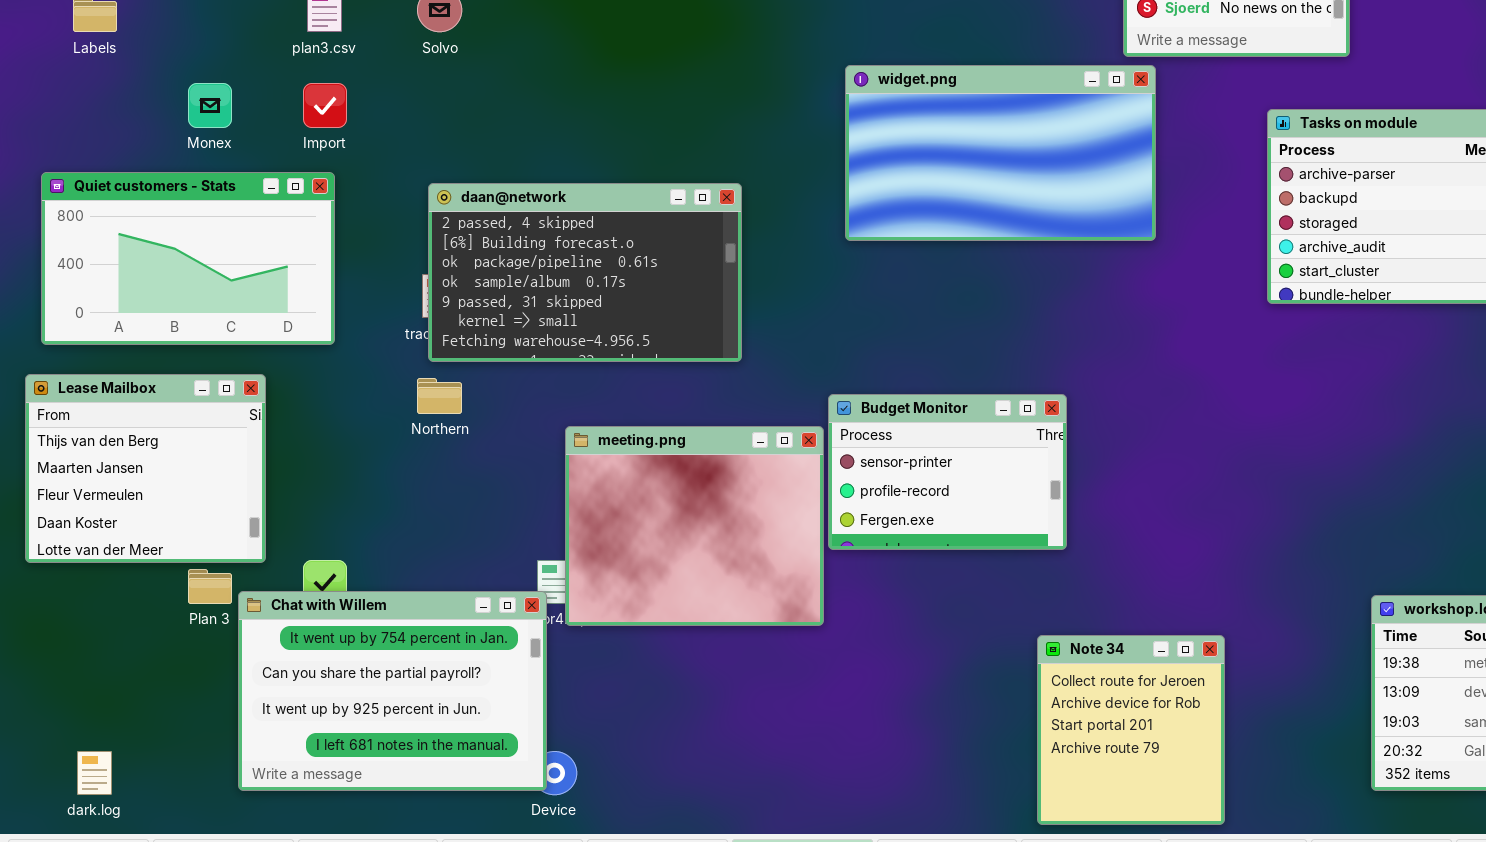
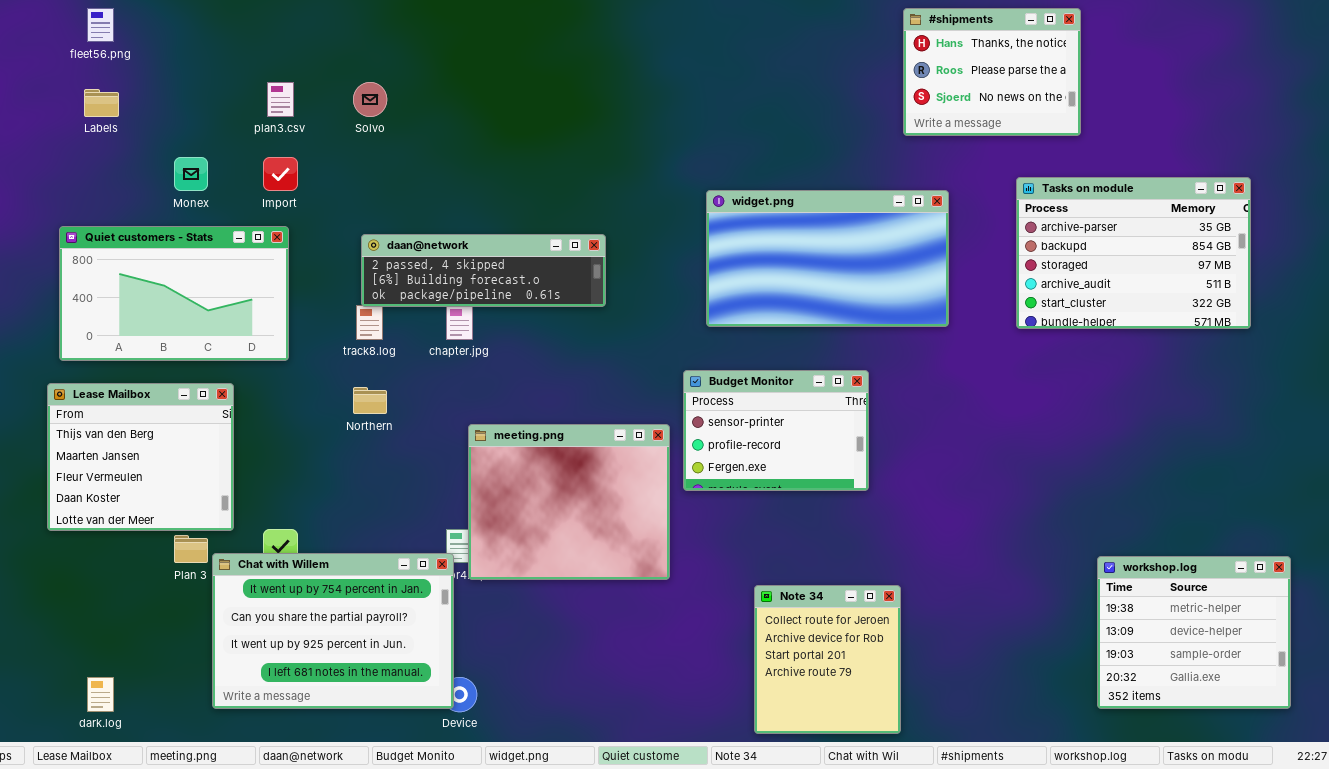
widget.png: [845,65,1156,241] -> [706,190,949,327], moved
daan@network: [428,183,742,362] -> [361,234,606,307], resized
Budget Monitor: [828,394,1067,550] -> [683,370,869,491], moved
Note 34: [1037,635,1225,825] -> [754,585,901,734], moved

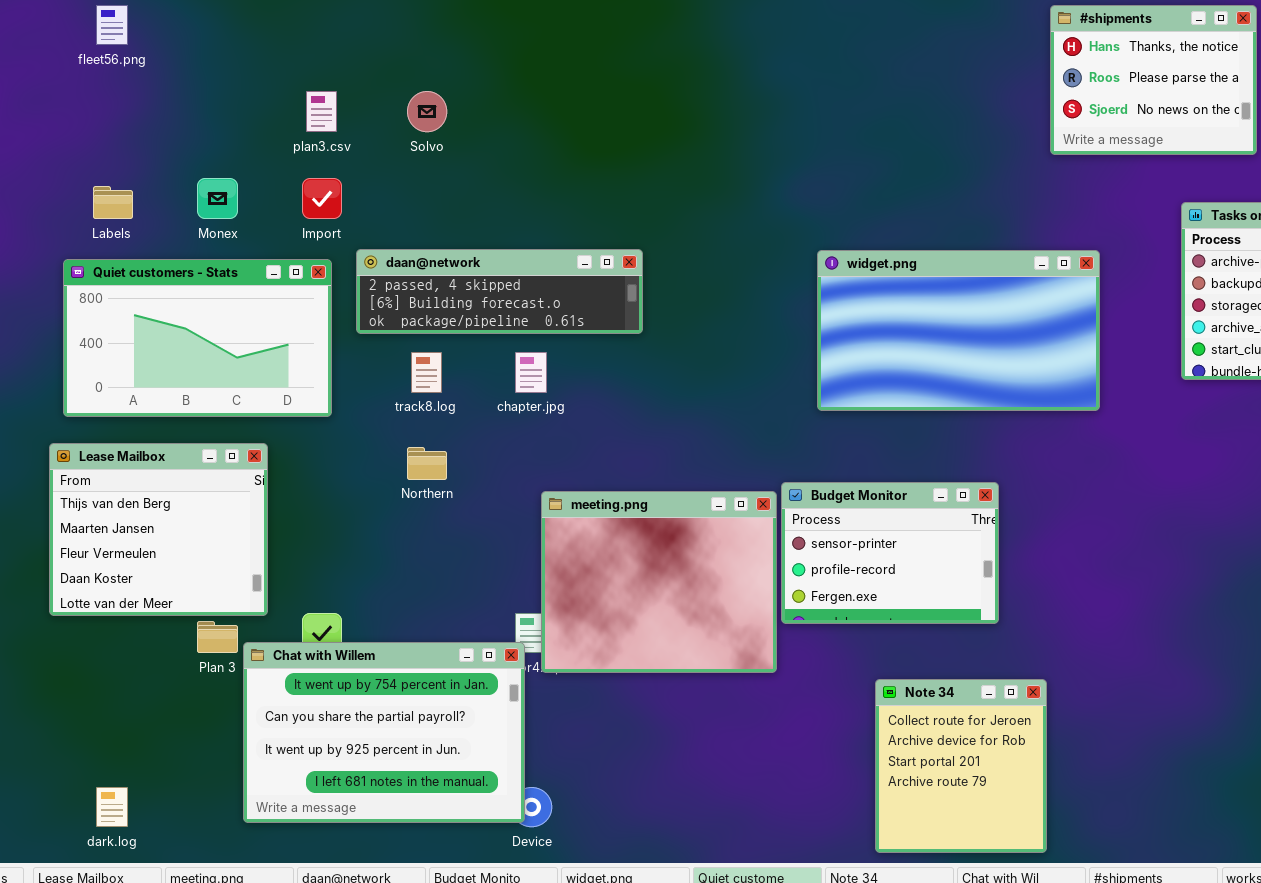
Labels: [84,89,119,117] -> [93,186,133,219], moved
widget.png: [706,190,949,327] -> [817,250,1100,411], moved
daan@network: [361,234,606,307] -> [356,249,643,334], moved
Budget Monitor: [683,370,869,491] -> [781,482,999,624], moved

